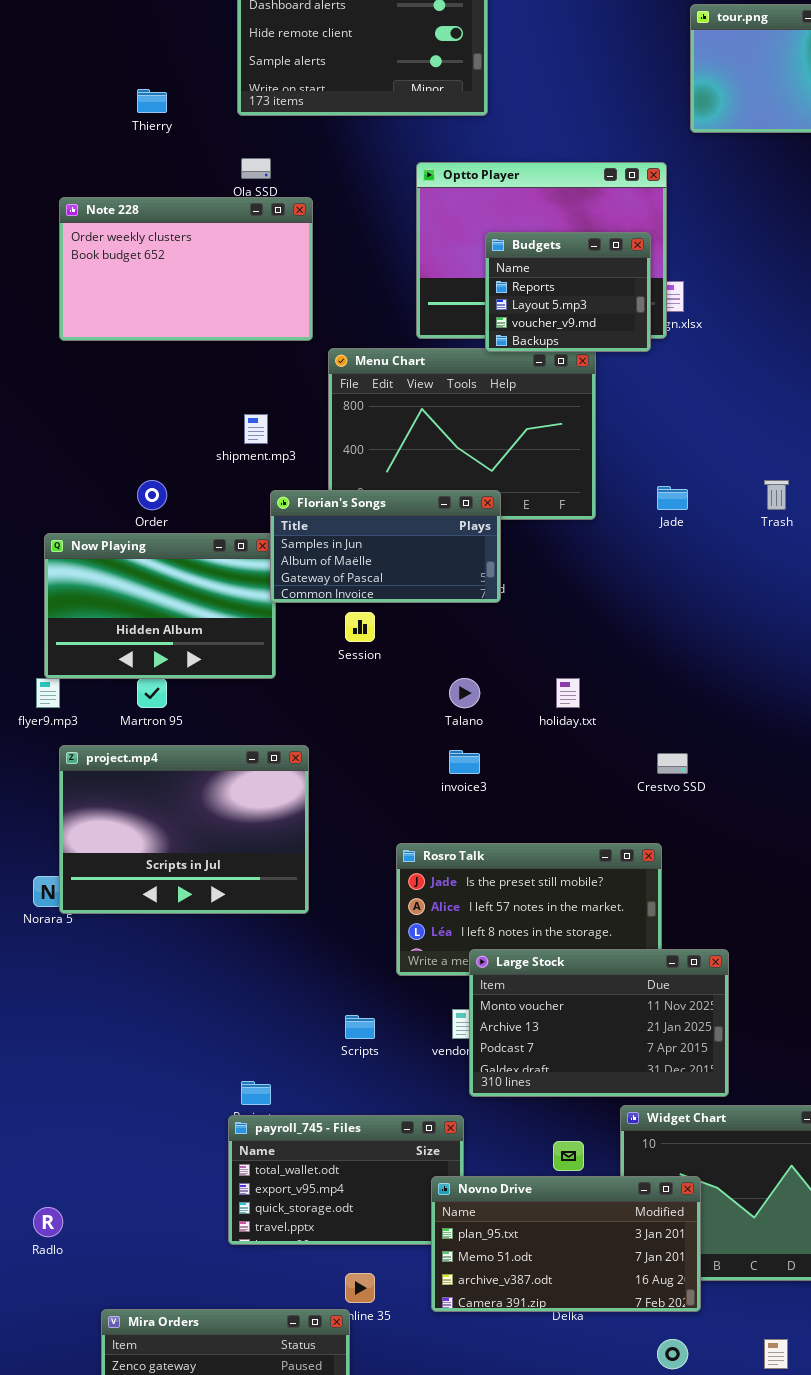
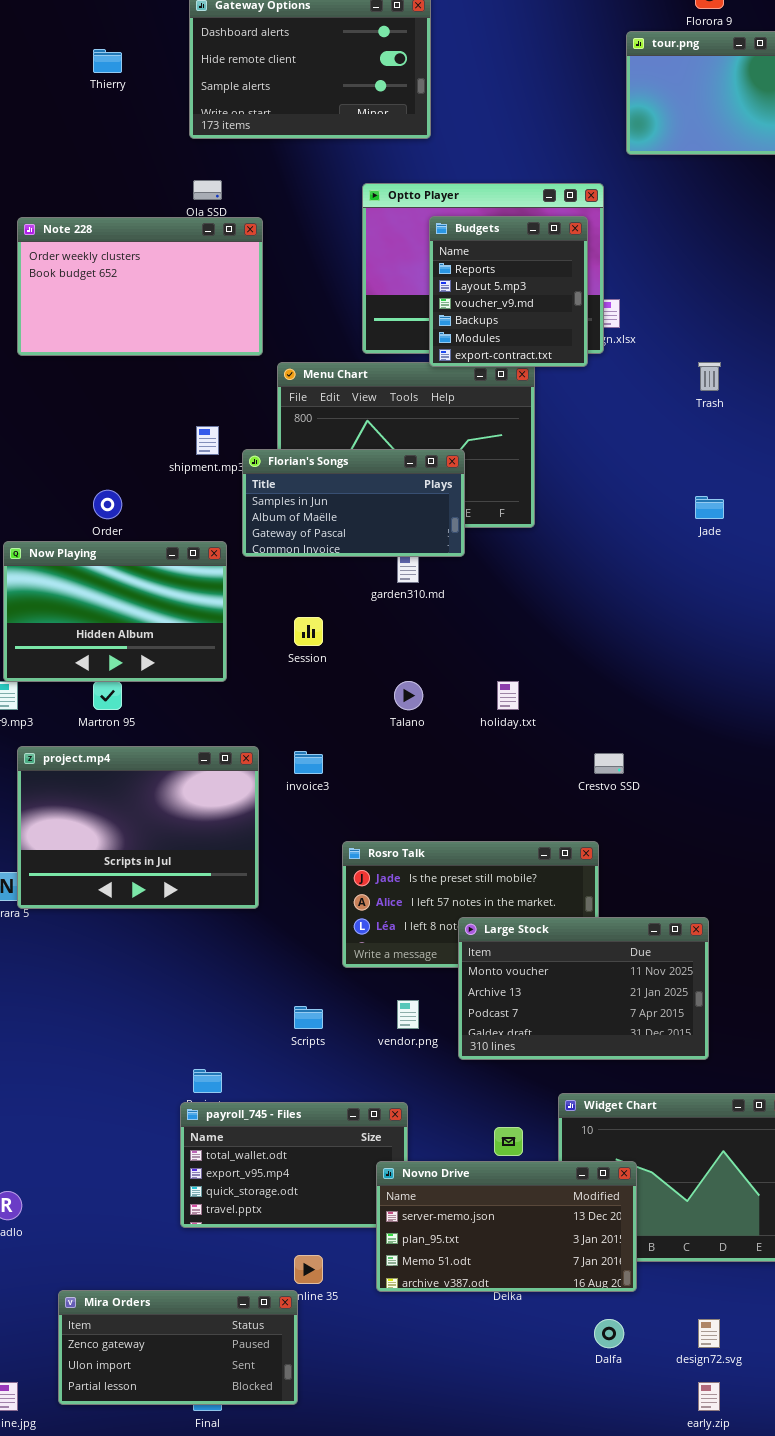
Thierry: [137,89,167,113] -> [93,49,122,73], moved
Budgets: [485,232,651,352] -> [429,216,588,367], resized
Trash: [764,480,789,510] -> [698,362,721,391], moved
Jade: [657,486,688,510] -> [695,496,724,519], moved
Florian's Songs: [270,490,501,603] -> [242,449,465,557], moved
invoice3: [449,750,480,774] -> [294,751,323,774], moved
Large Stock: [469,949,729,1097] -> [458,917,709,1060], moved
Novno Drive: [431,1176,701,1312] -> [376,1161,637,1292], scrolled up 1 row

